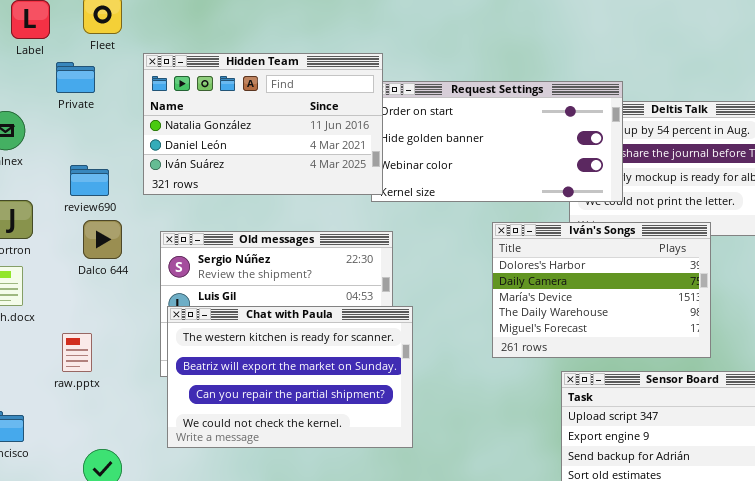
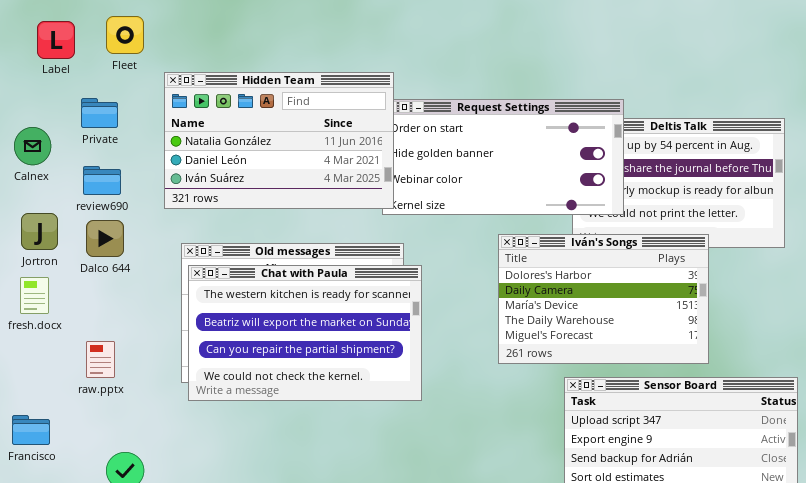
Private: [56,62,95,93] -> [81,98,118,128], moved
review690: [70,165,109,196] -> [83,166,121,195], moved
Dalco 644: [83,220,122,259] -> [86,220,124,257], moved
Chat with Paula: [167,306,413,448] -> [188,265,422,401], moved

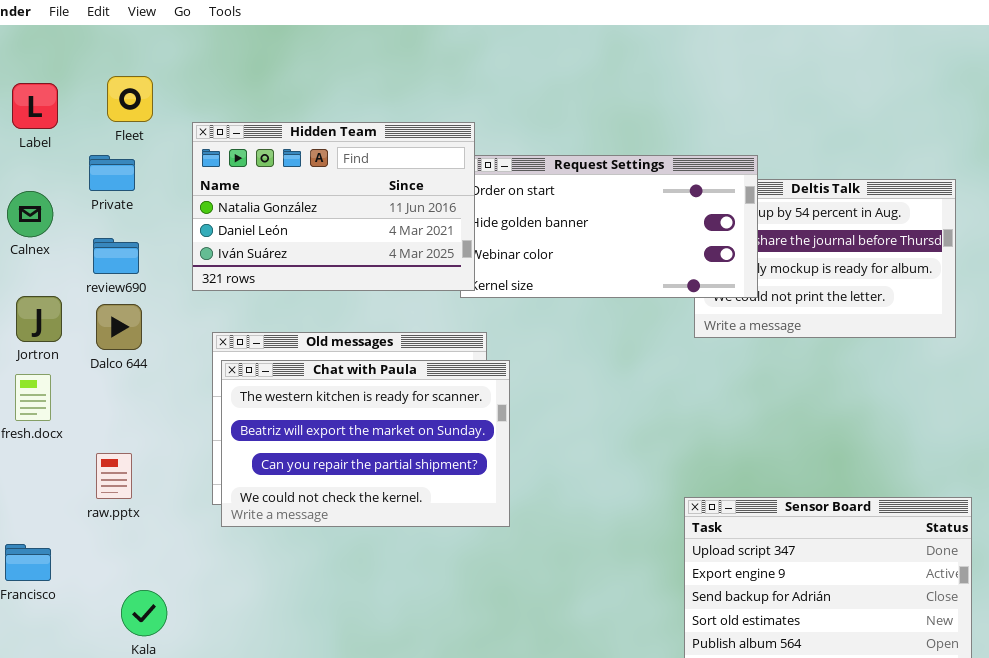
Fleet: [106,16,144,54] -> [107,76,153,122], moved
Label: [37,21,75,59] -> [12,83,58,129], moved
Iván's Songs: [498,234,709,364] -> none, closed

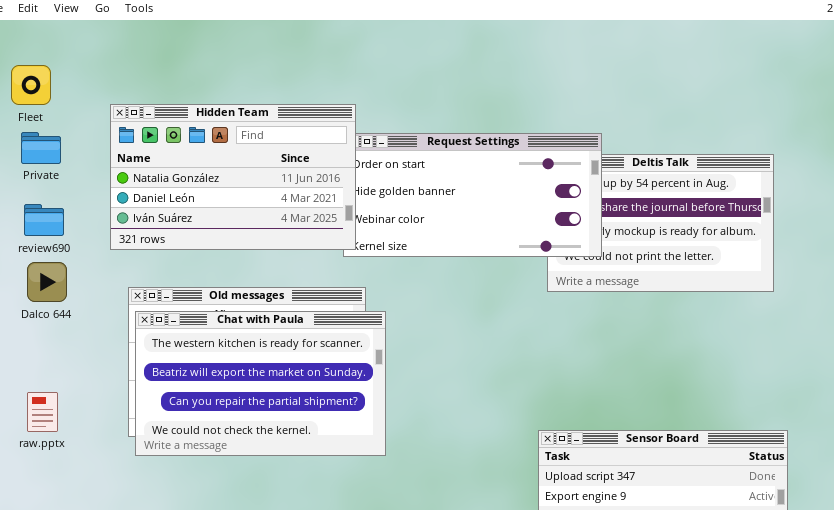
Fleet: [107,76,153,122] -> [11,65,51,105], moved

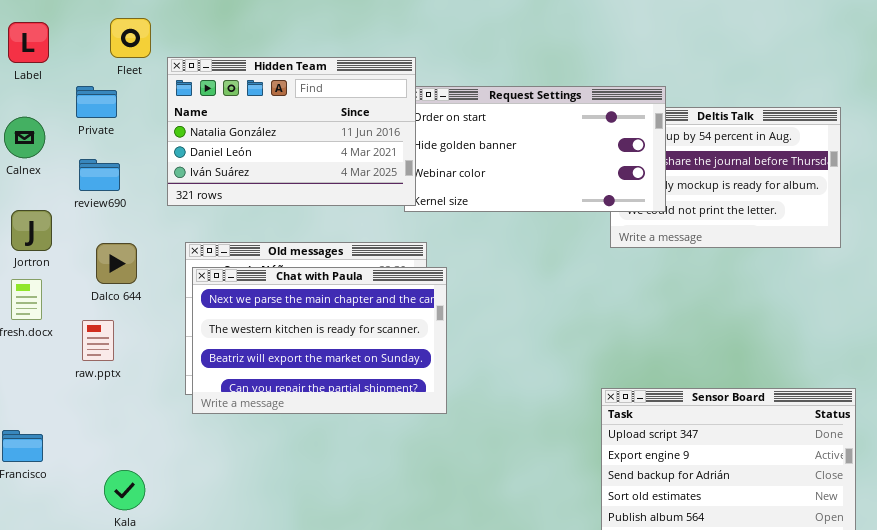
Fleet: [11,65,51,105] -> [110,18,151,58], moved
Dalco 644: [27,262,67,302] -> [96,243,137,284], moved
Chat with Paula: [135,311,386,456] -> [192,267,447,414], scrolled up 1 row
raw.pptx: [27,392,58,432] -> [82,320,114,361], moved

